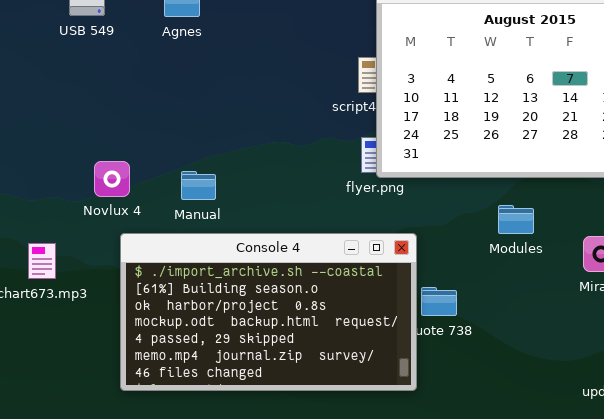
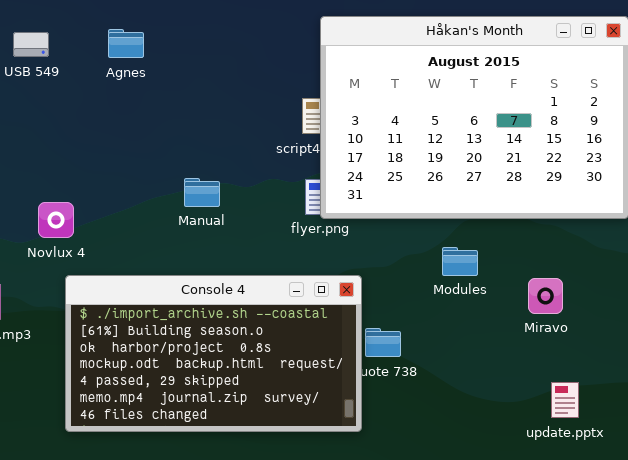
Manual: [181,171,216,200] -> [184,178,220,207], moved

